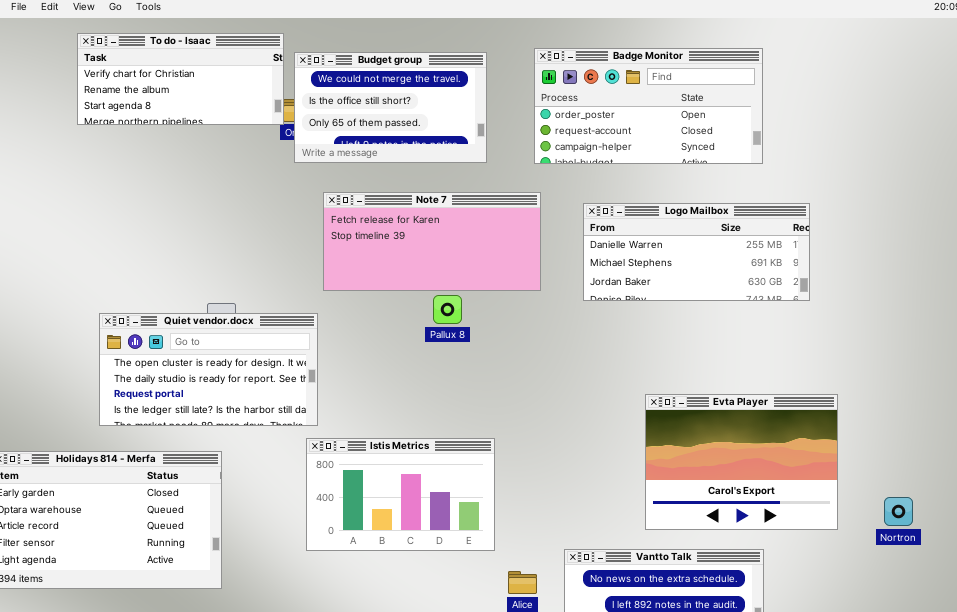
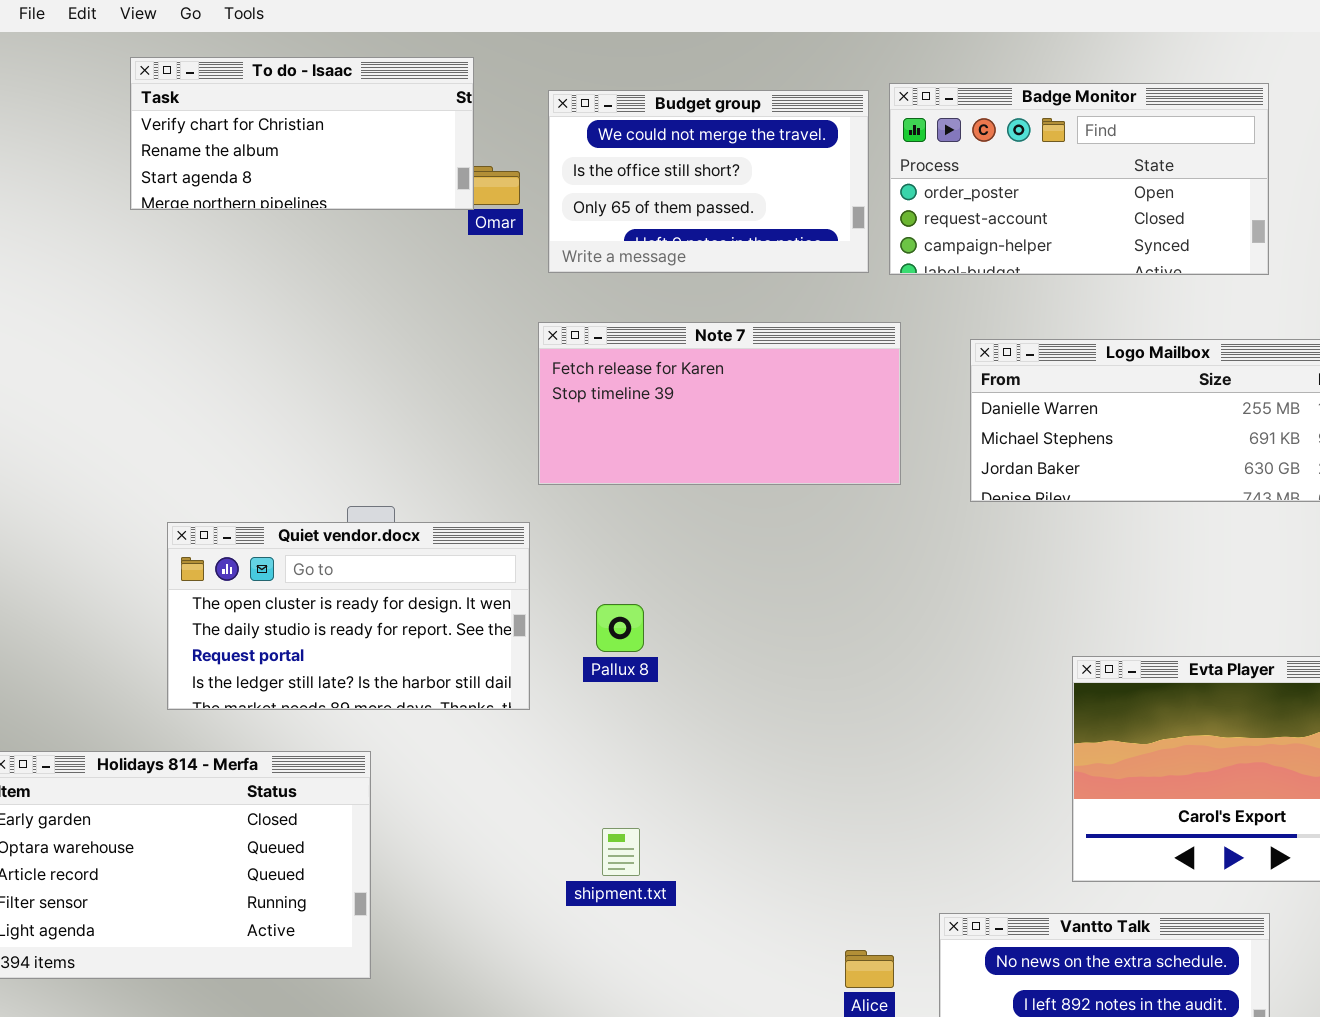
Budget group: [294,52,487,163] -> [548,90,869,273], moved
Pallux 8: [433,295,462,324] -> [596,604,644,652], moved
Istis Metrics: [306,438,495,551] -> none, closed

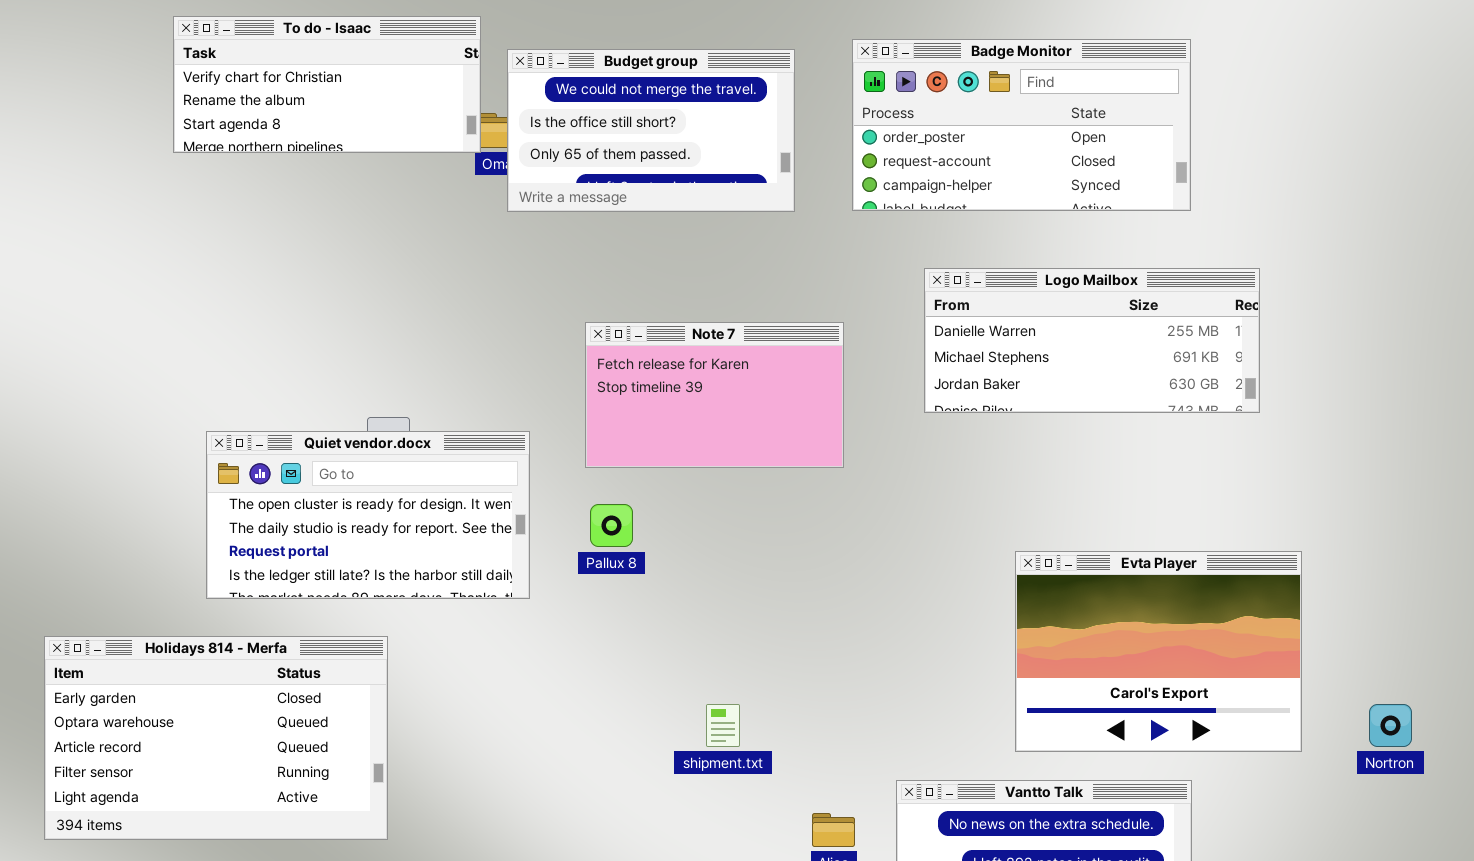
Budget group: [548,90,869,273] -> [507,49,795,212], moved
Note 7: [538,322,901,485] -> [585,322,844,468], moved, resized
shipment.txt: [602,828,640,876] -> [706,704,740,747], moved

